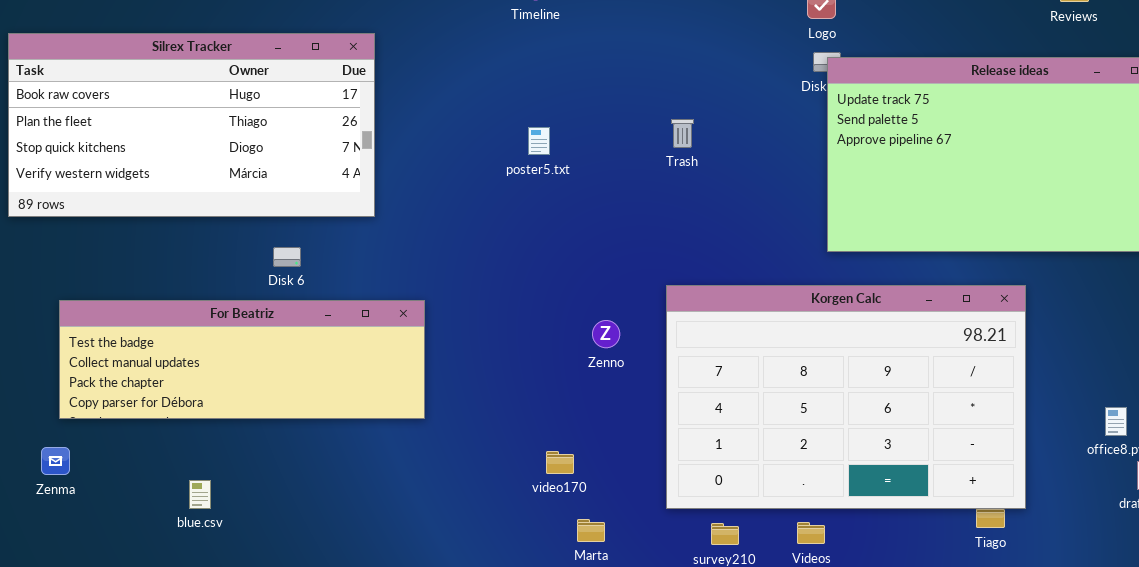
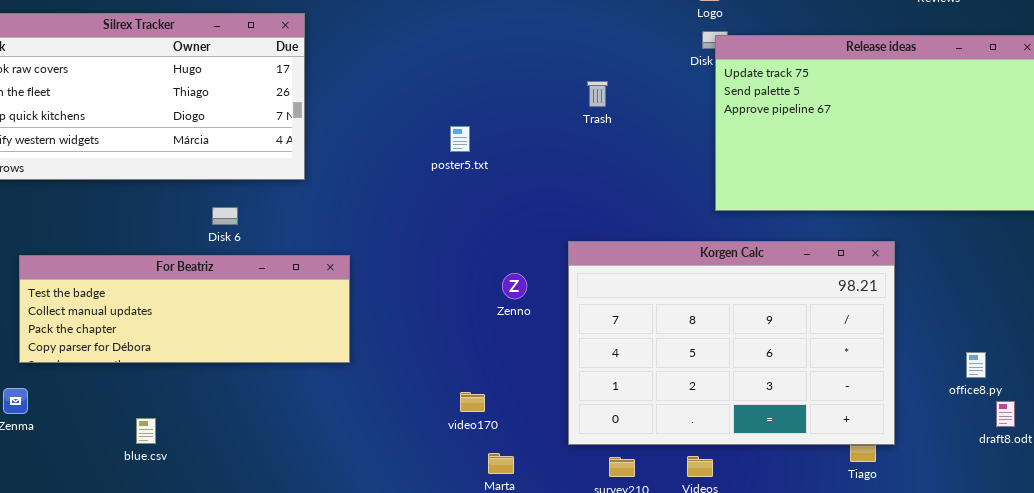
Trash: [671,119,694,148] -> [587,81,608,107], moved
poster5.txt: [528,127,550,155] -> [450,126,470,152], moved

